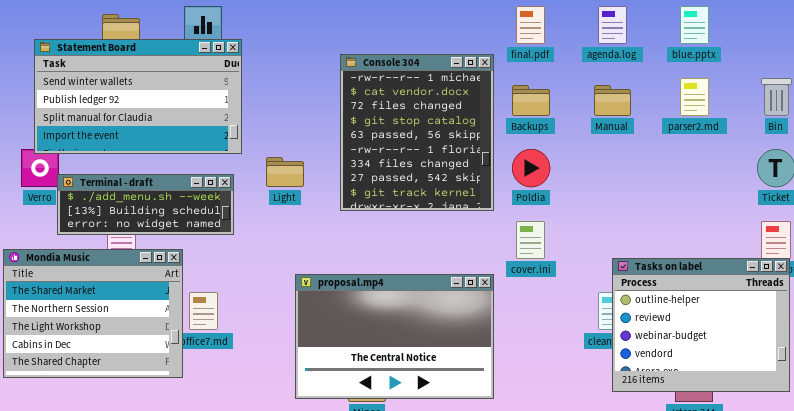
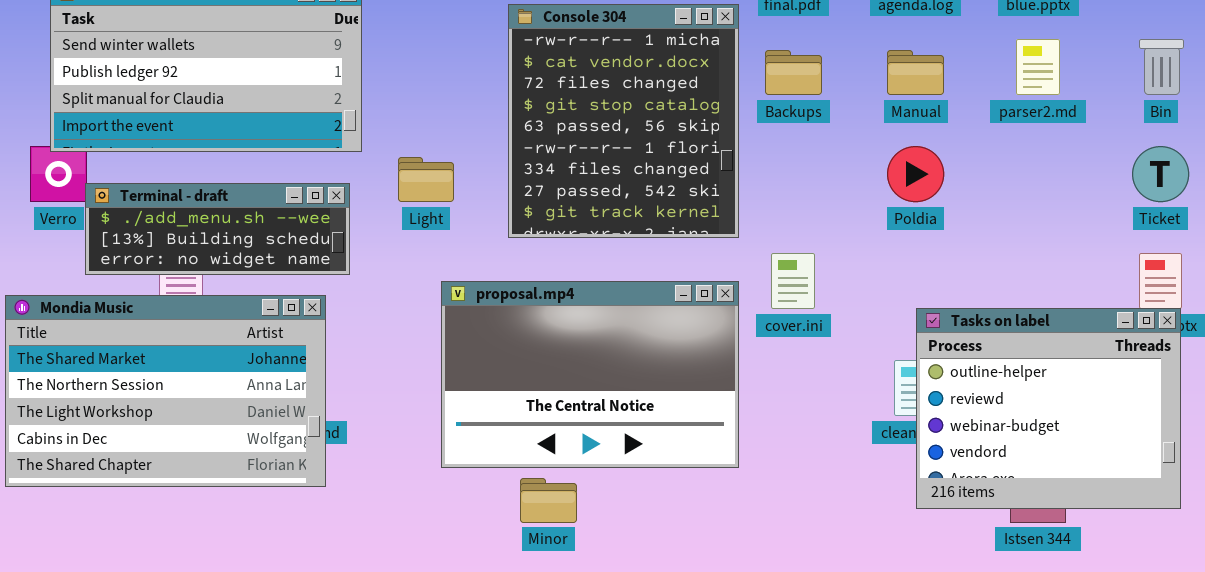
Poldia: [512,149,550,187] -> [887,146,944,202], moved
Mondia Music: [3,249,183,378] -> [5,295,326,487], resized
proposal.mp4: [295,274,494,399] -> [441,281,739,468], moved

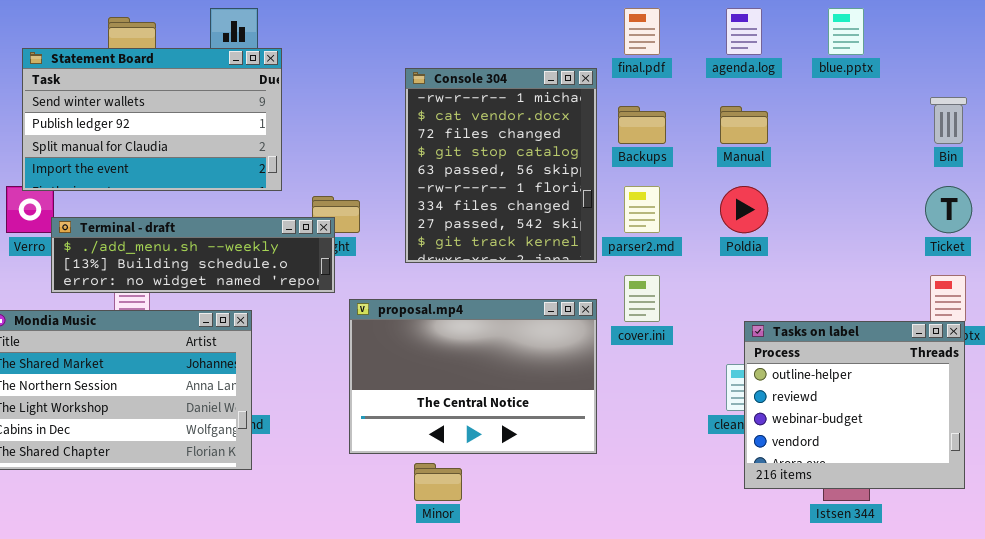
parser2.md: [1016,39,1060,95] -> [624,186,660,233], moved
Terminal - draft: [85,183,350,275] -> [51,217,335,293], resized

